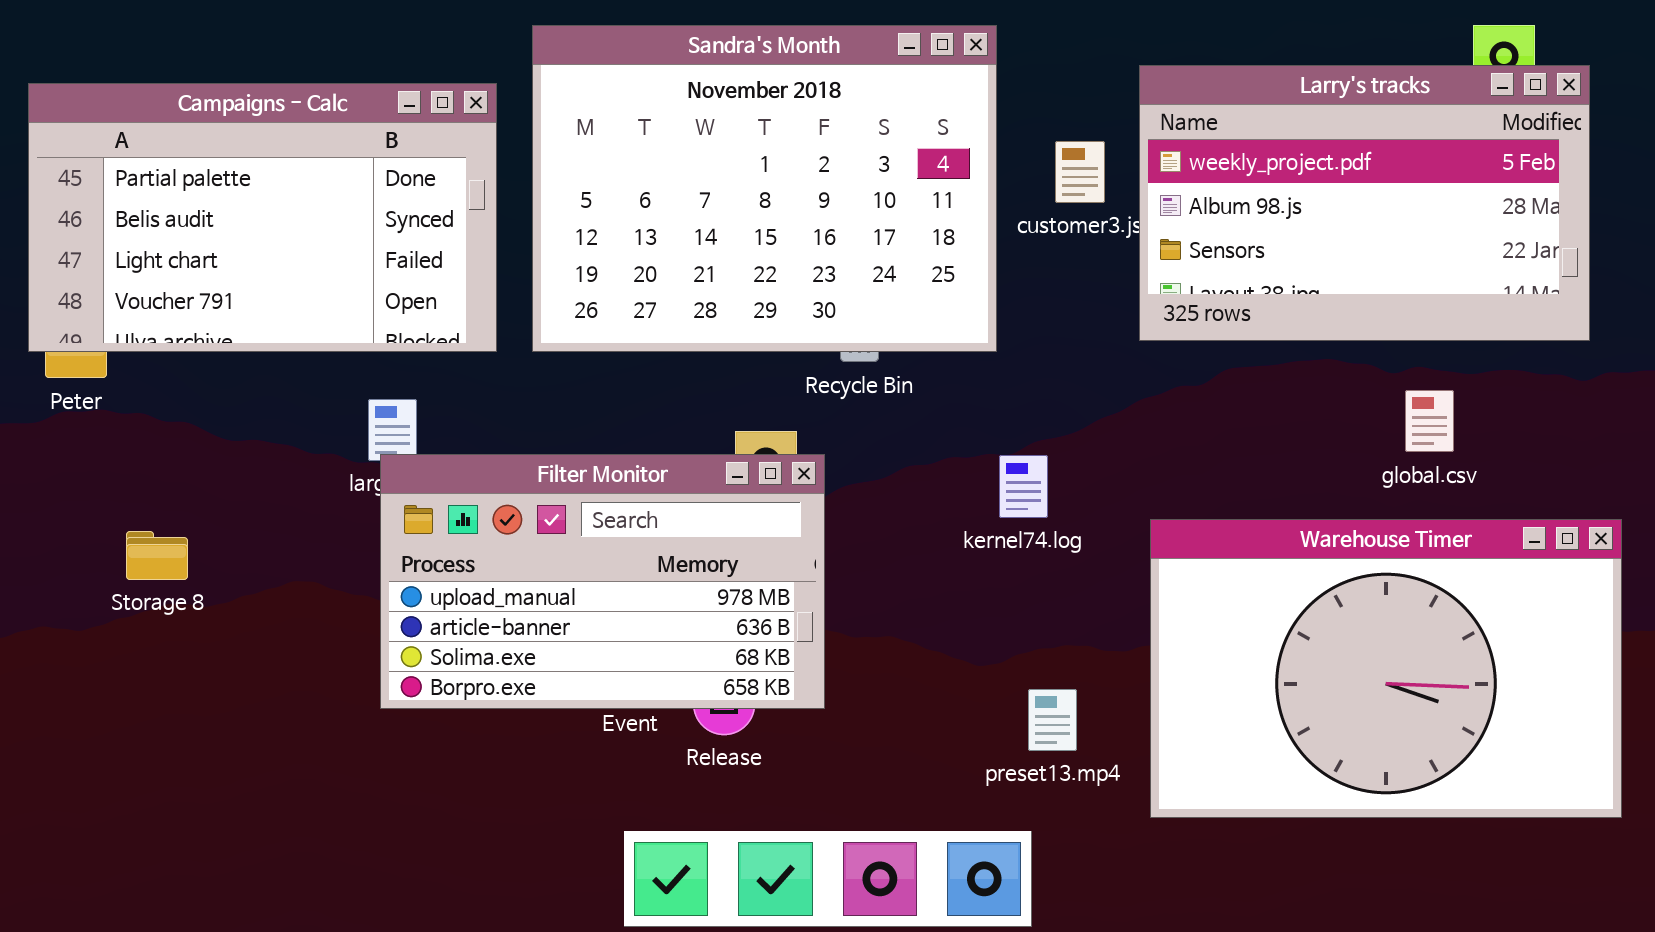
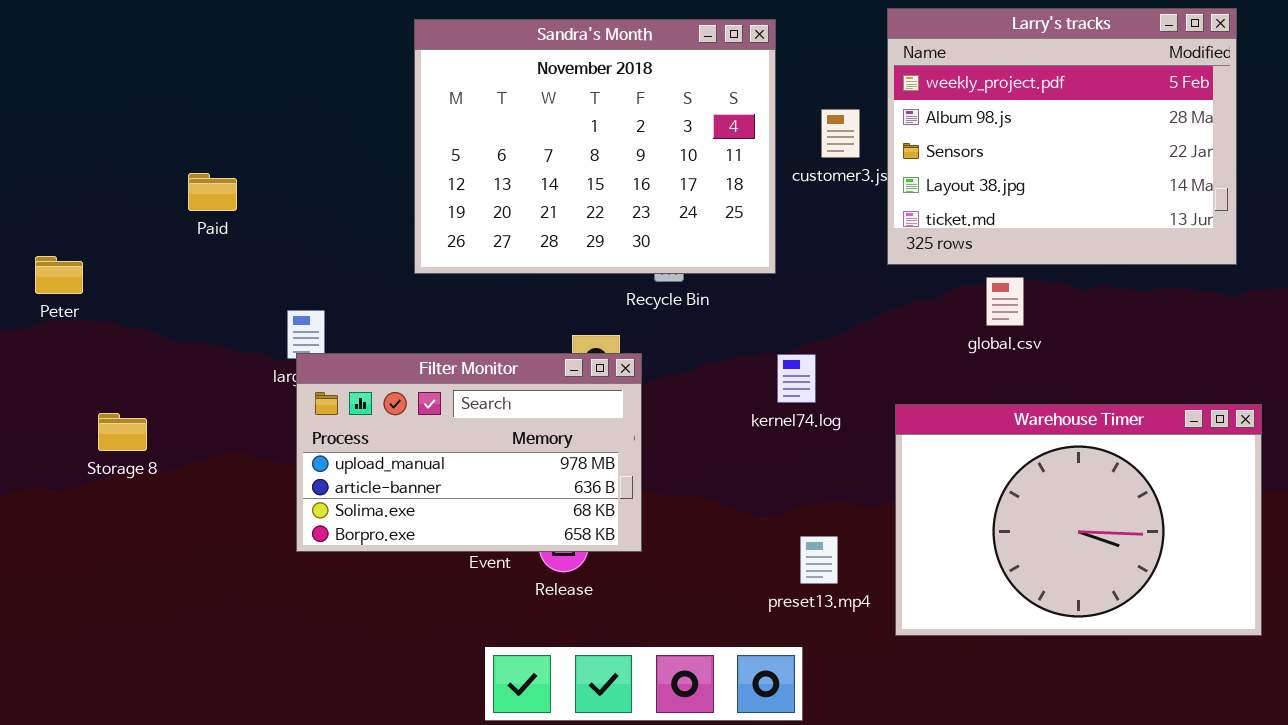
Larry's tracks: [1139,65,1590,341] -> [887,8,1237,265], resized
Campaigns - Calc: [28,83,497,352] -> none, closed
global.csv: [1405,390,1454,452] -> [986,277,1024,326], moved

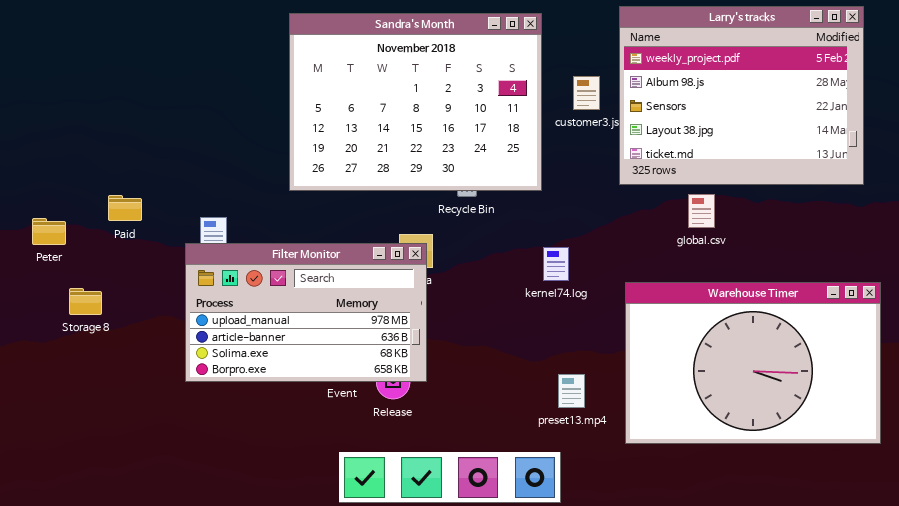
Paid: [188,173,237,211] -> [108,195,142,221], moved
Peter: [35,256,83,294] -> [32,218,66,245], moved
Filter Monitor: [296,353,642,552] -> [185,243,427,382], moved

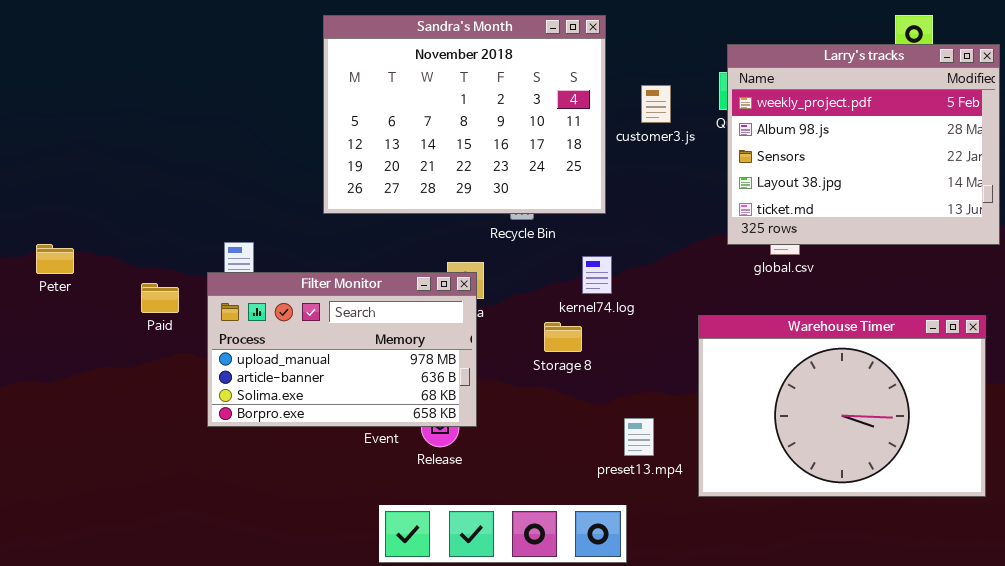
Larry's tracks: [619,6,864,185] -> [727,44,1000,245], moved
Paid: [108,195,142,221] -> [141,283,179,313], moved
kernel74.log: [543,247,569,281] -> [582,256,612,294], moved
Storage 8: [69,288,102,315] -> [544,322,582,352], moved

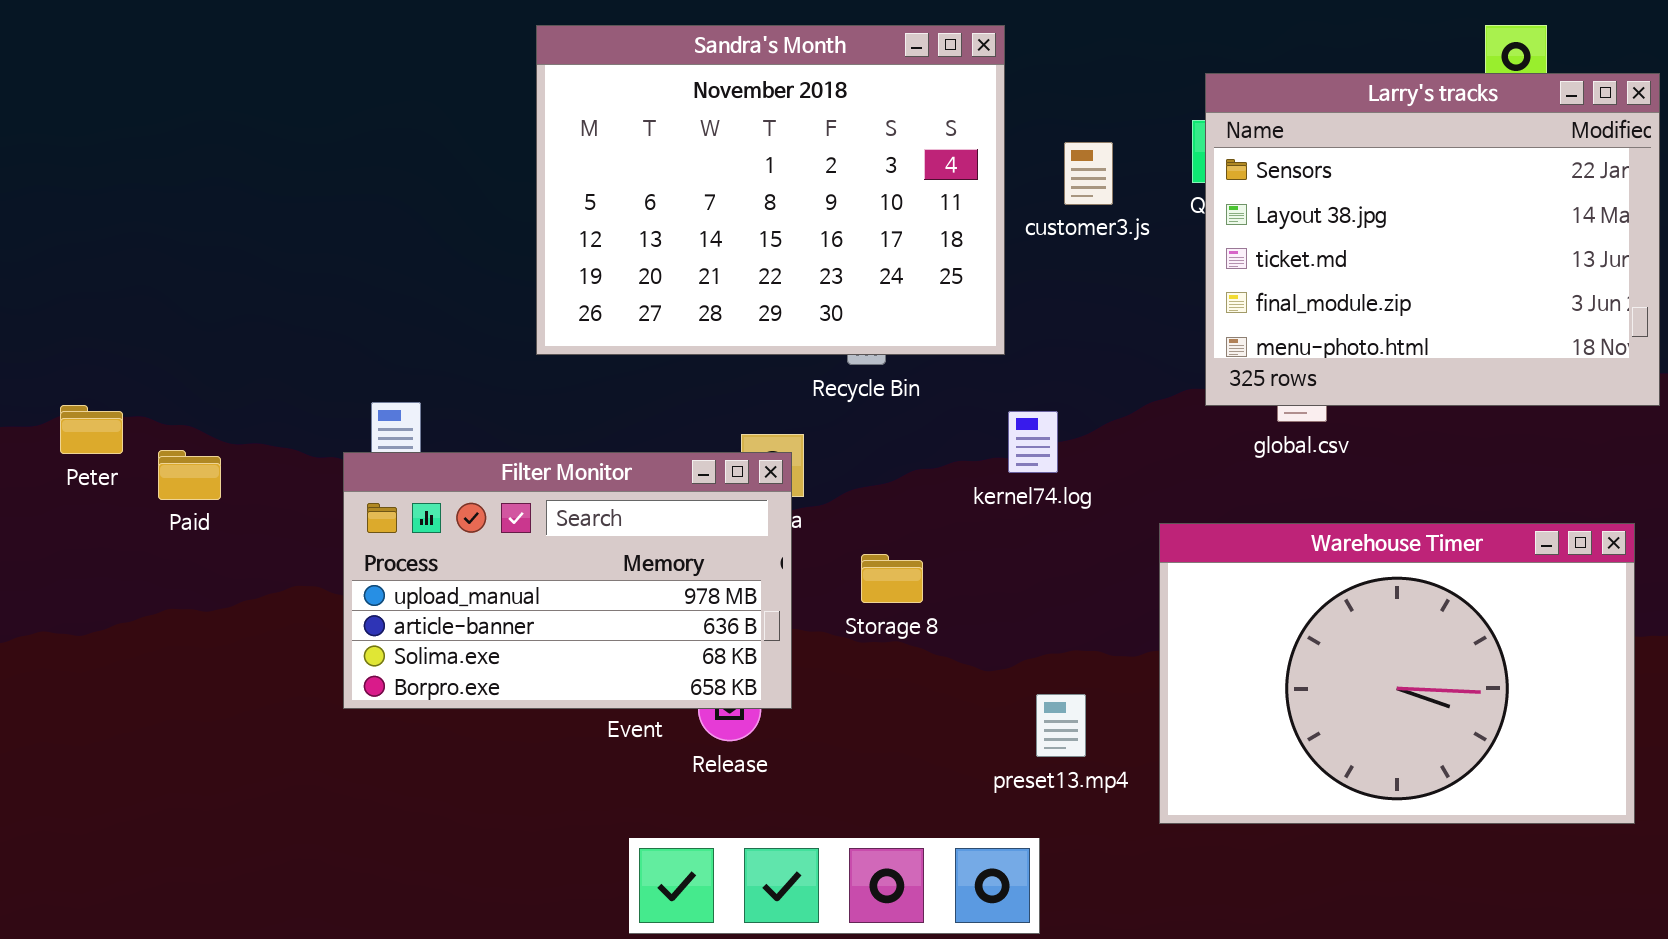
Larry's tracks: [727,44,1000,245] -> [1205,73,1660,406], scrolled down 2 rows
kernel74.log: [582,256,612,294] -> [1008,411,1058,473], moved
Paid: [141,283,179,313] -> [158,450,221,500], moved
Storage 8: [544,322,582,352] -> [861,554,923,603], moved

